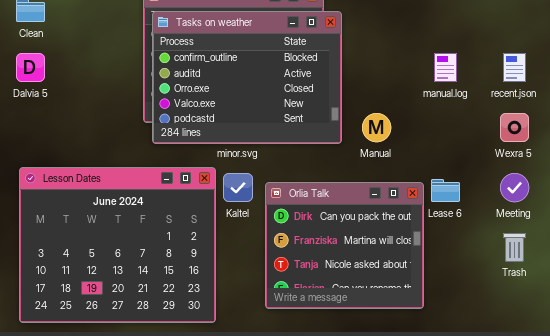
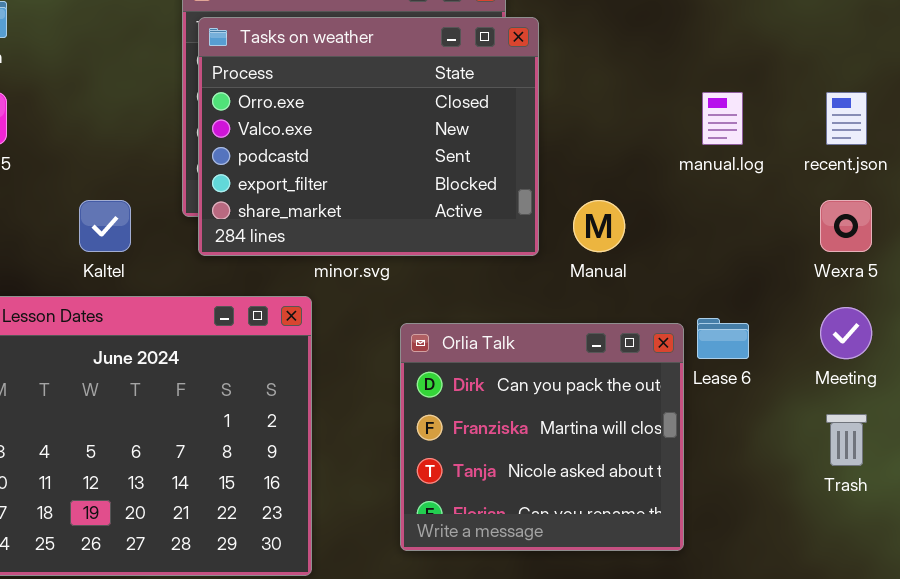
Tasks on weather: [152,11,342,144] -> [198,17,539,256], scrolled down 2 rows
Kaltel: [223,173,253,202] -> [79,200,131,252], moved

